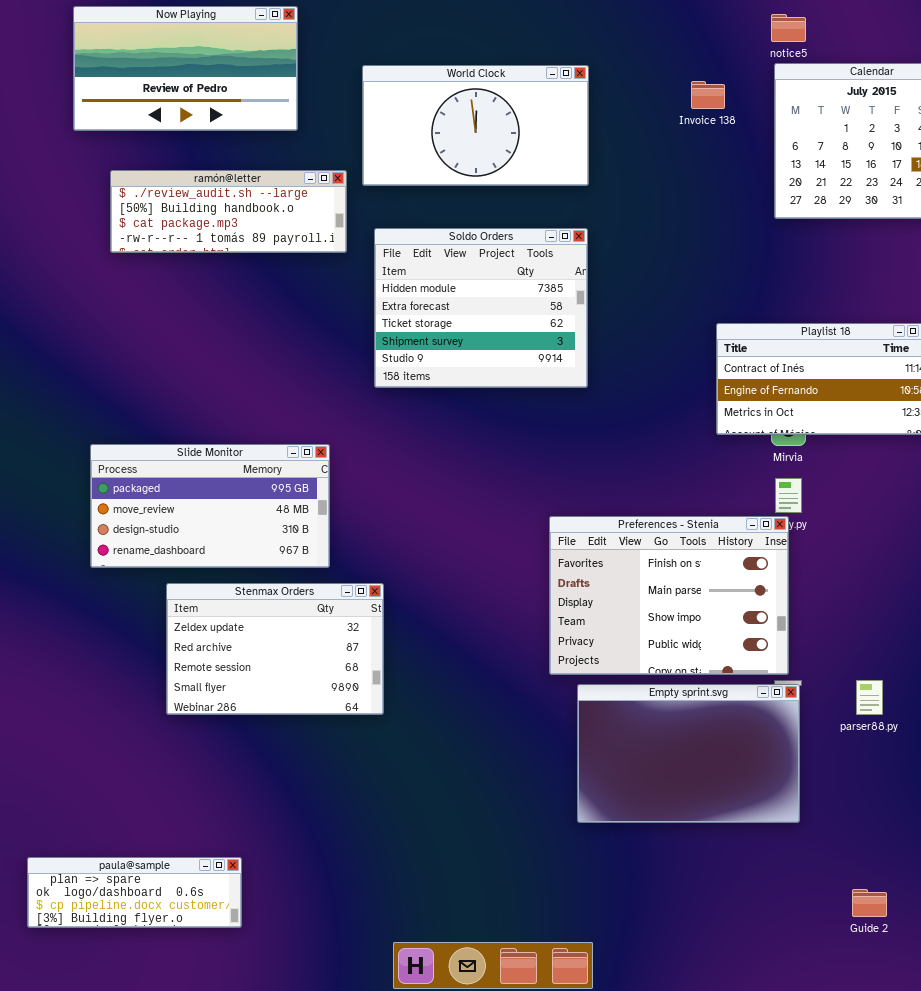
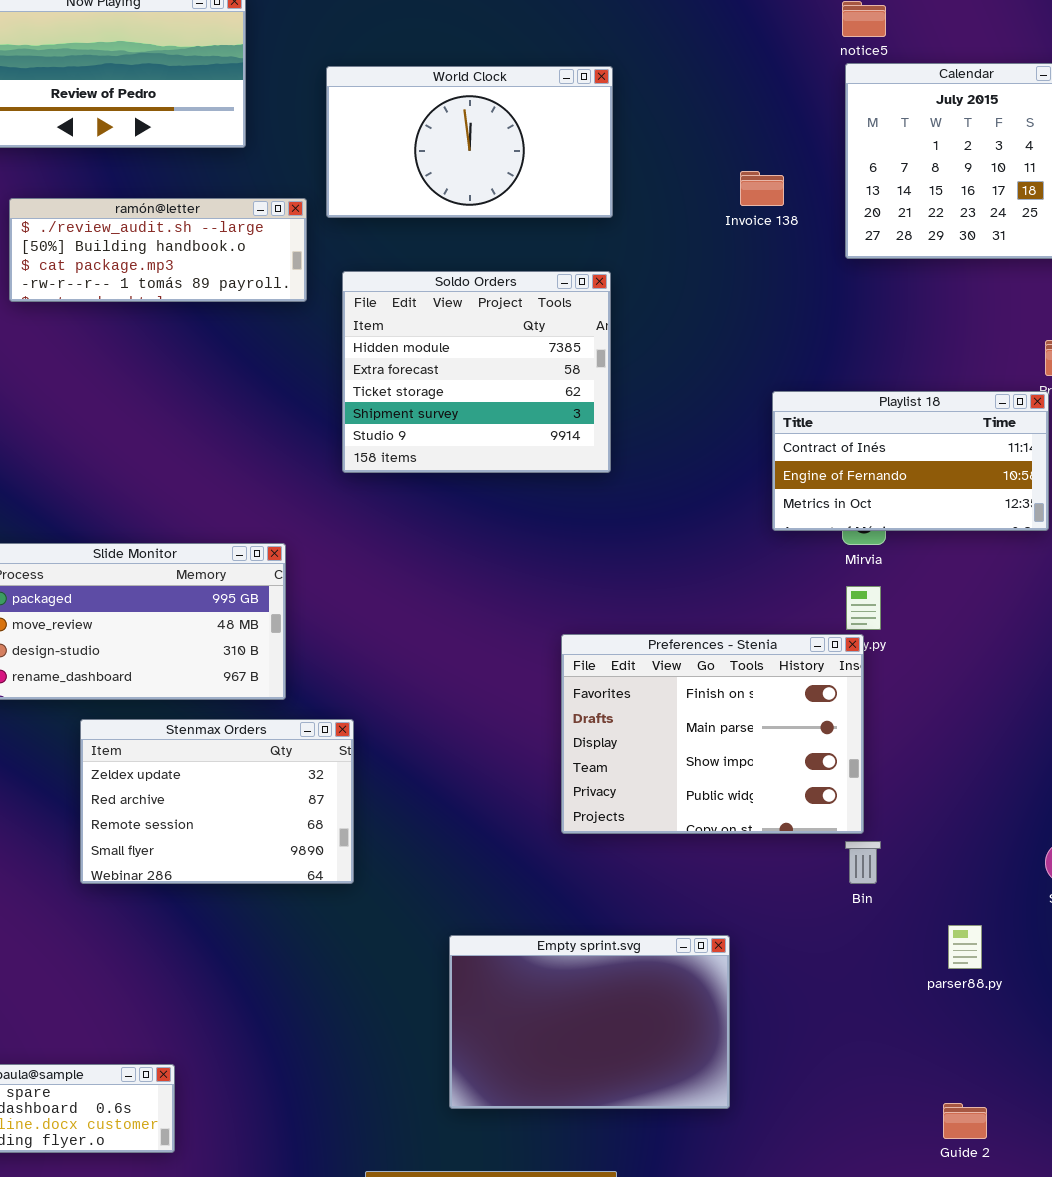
Invoice 138: [691,81,725,109] -> [740,171,784,206], moved
parser88.py: [856,680,883,715] -> [948,925,982,969], moved
Empty sprint.svg: [577,684,800,823] -> [449,935,730,1109], moved

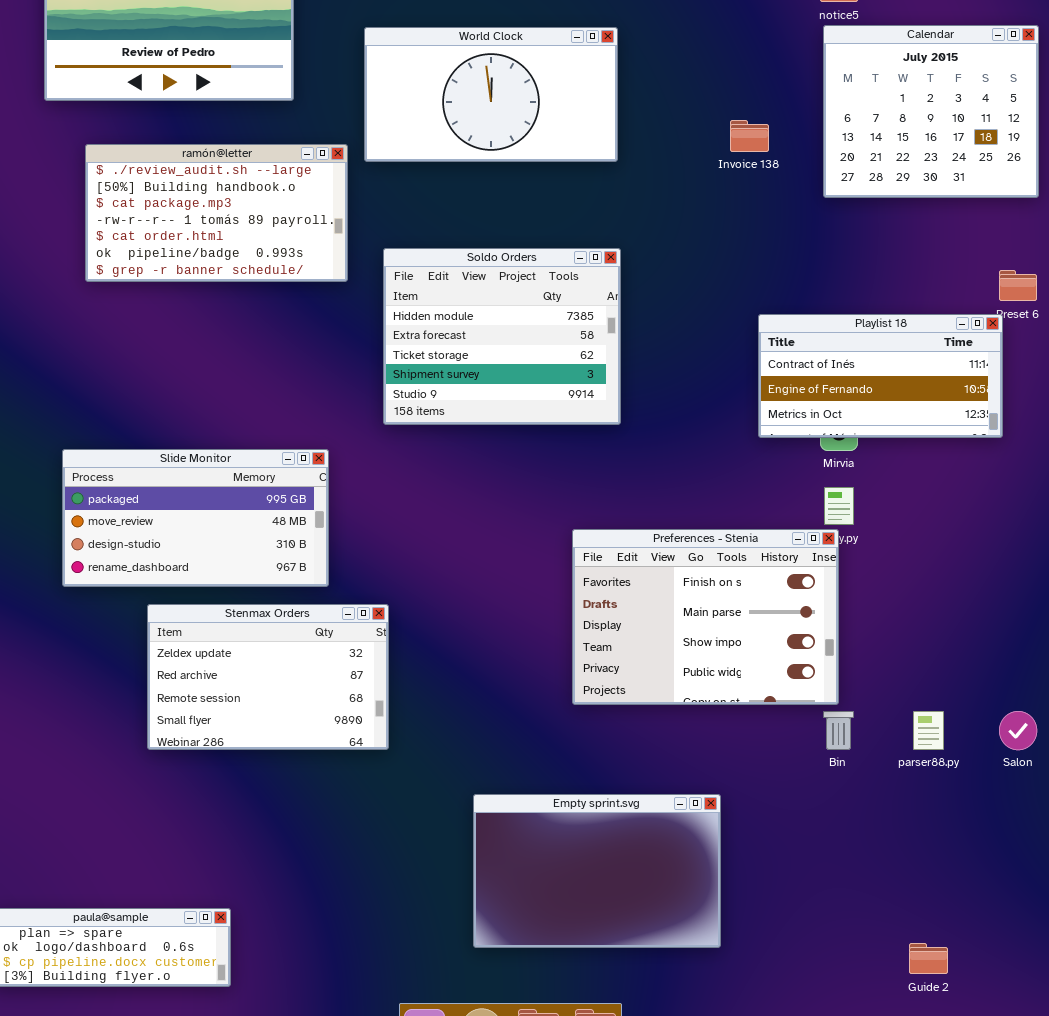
ramón@letter: [9,198,307,302] -> [85,144,348,282], resized
Soldo Orders: [342,271,611,473] -> [383,248,621,425], moved
parser88.py: [948,925,982,969] -> [913,711,944,750], moved

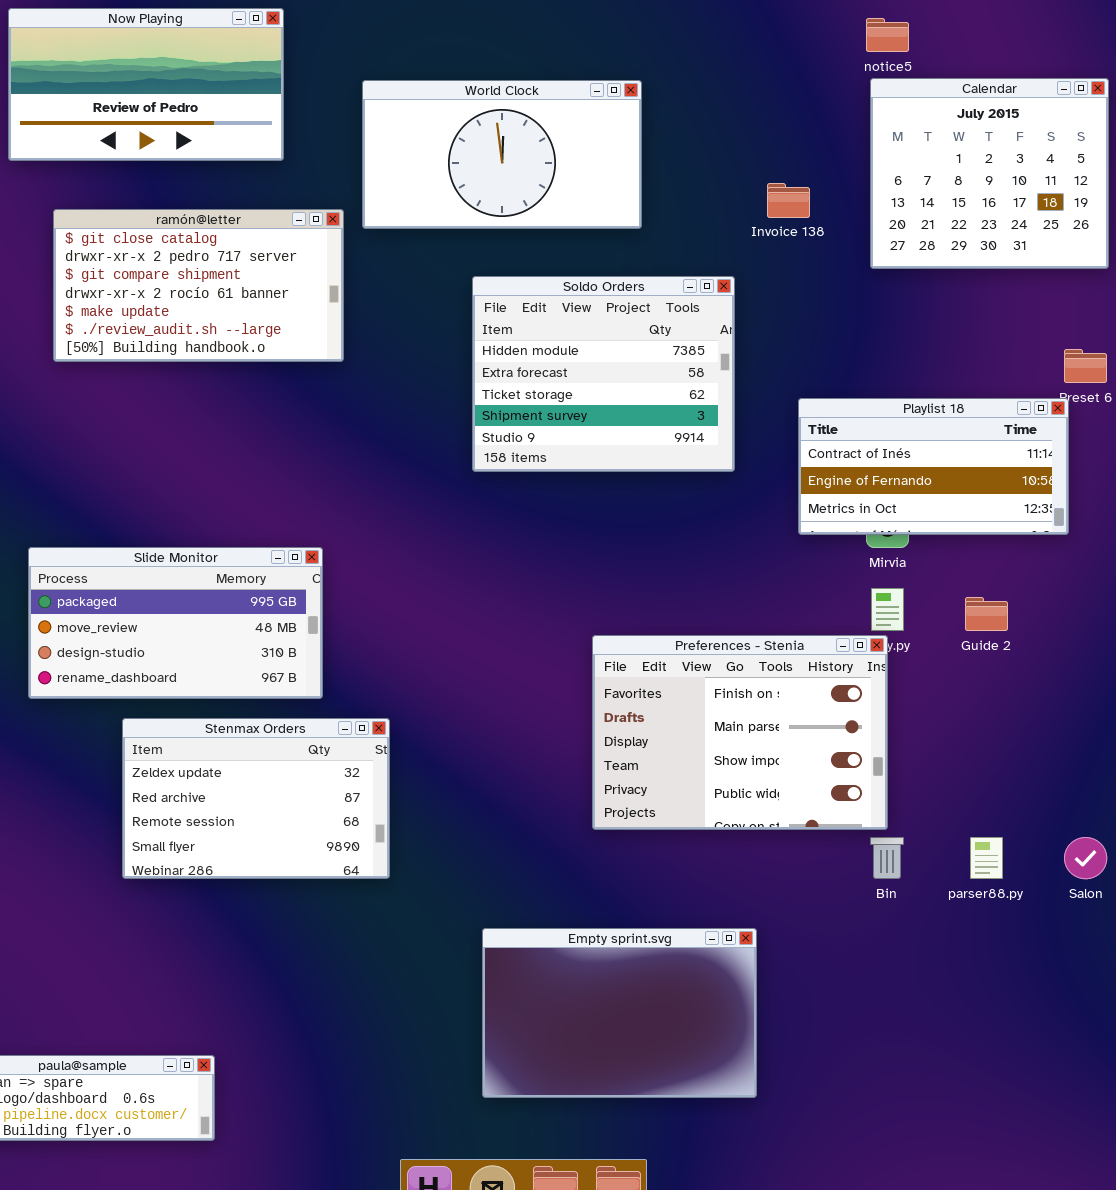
ramón@letter: [85,144,348,282] -> [53,209,344,362], scrolled up 5 rows
Soldo Orders: [383,248,621,425] -> [472,276,735,472], moved
Guide 2: [909,943,948,974] -> [965,597,1008,631], moved

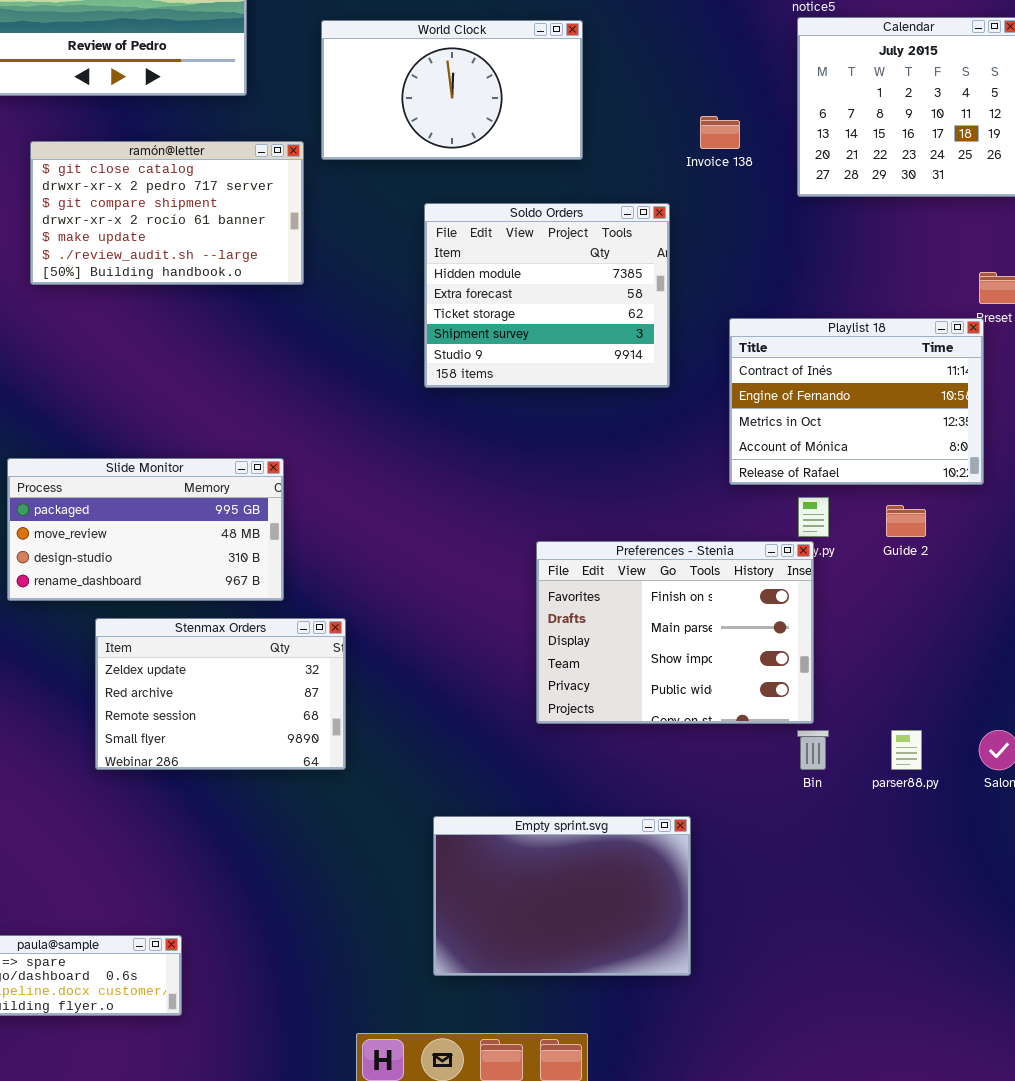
Playlist 18: [798,398,1069,535] -> [729,318,984,485], resized

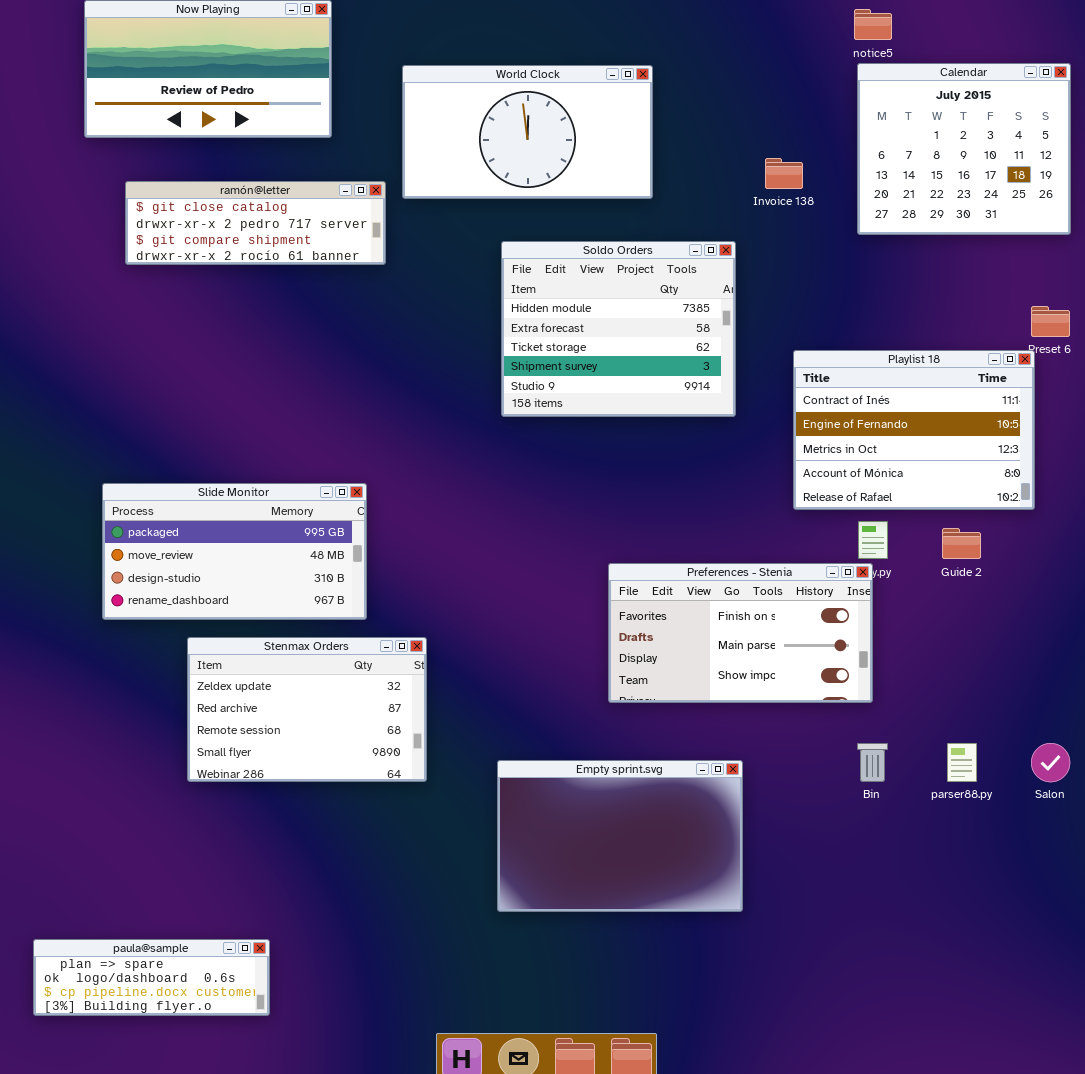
ramón@letter: [30,141,304,285] -> [125,181,386,265], resized
Preferences - Stenia: [536,541,814,724] -> [608,563,873,703], resized
Empty sprint.svg: [433,816,691,976] -> [497,760,743,912], moved

